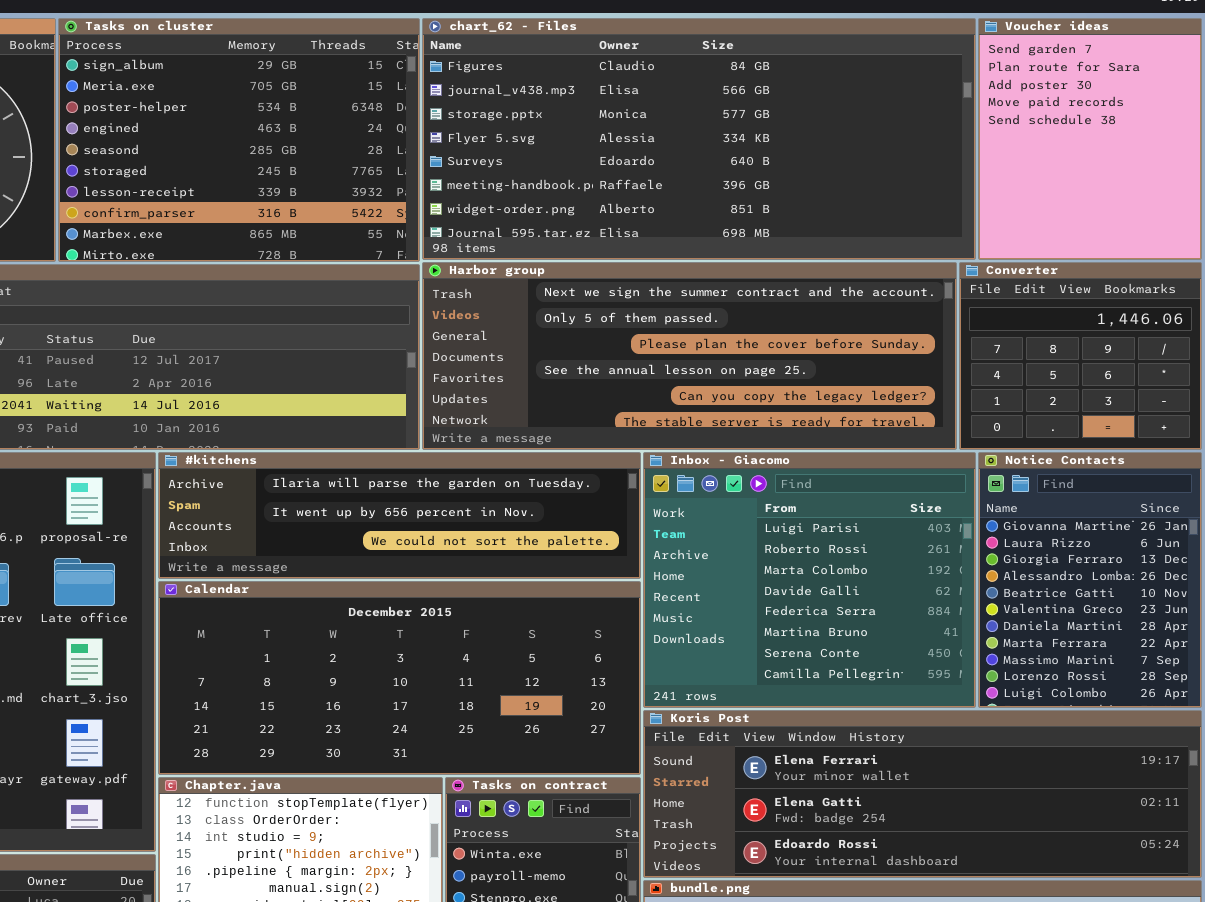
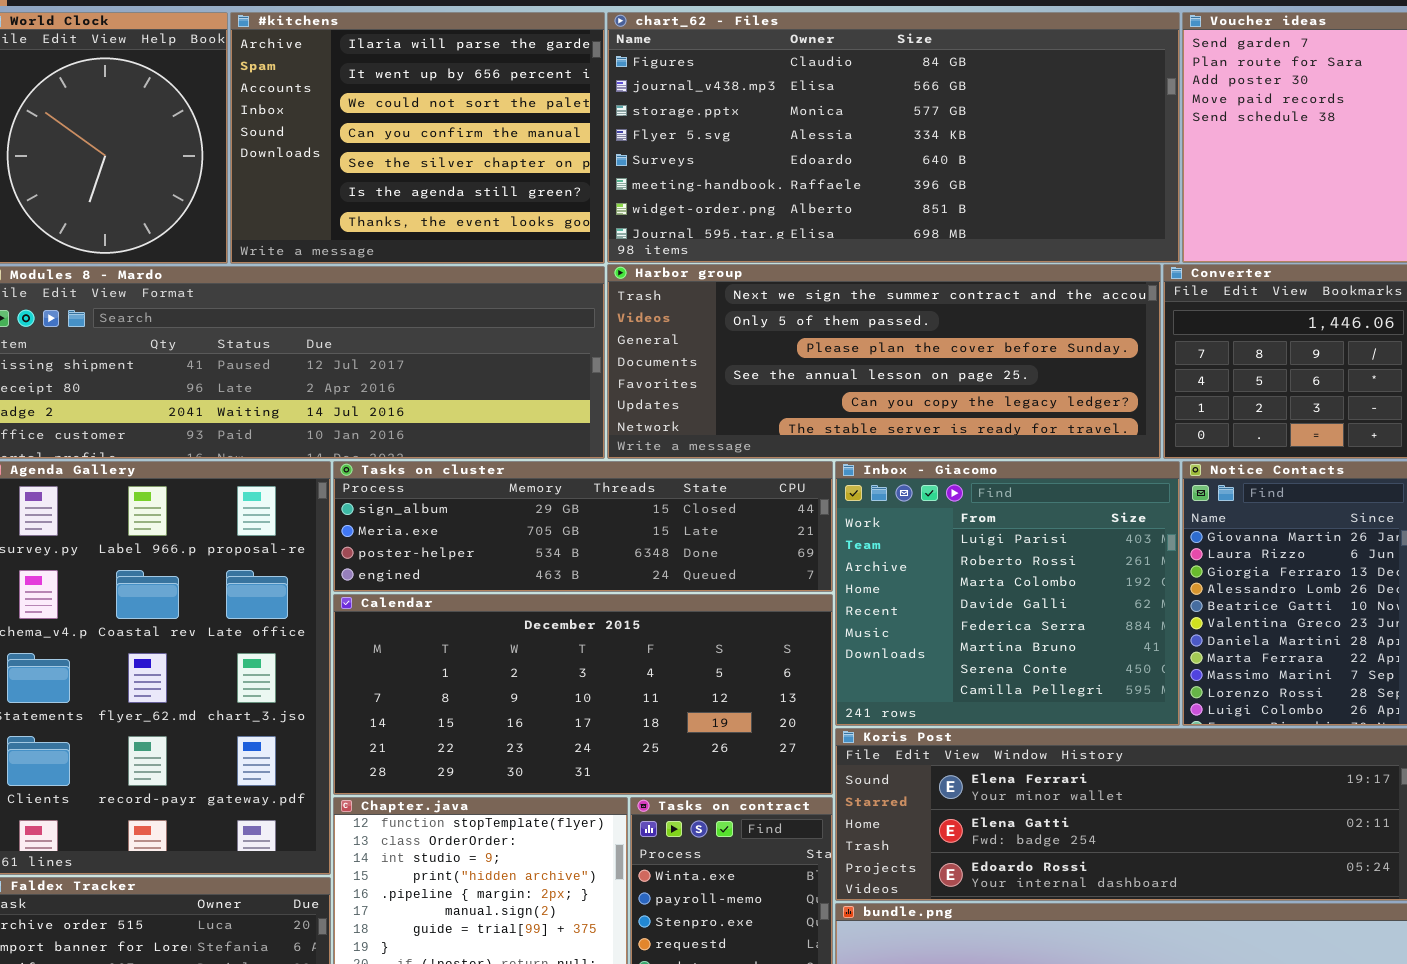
Tasks on cluster: [58,18,420,262] -> [333,461,833,592], moved, resized
#kitchens: [158,452,641,579] -> [230,12,605,264], moved, resized

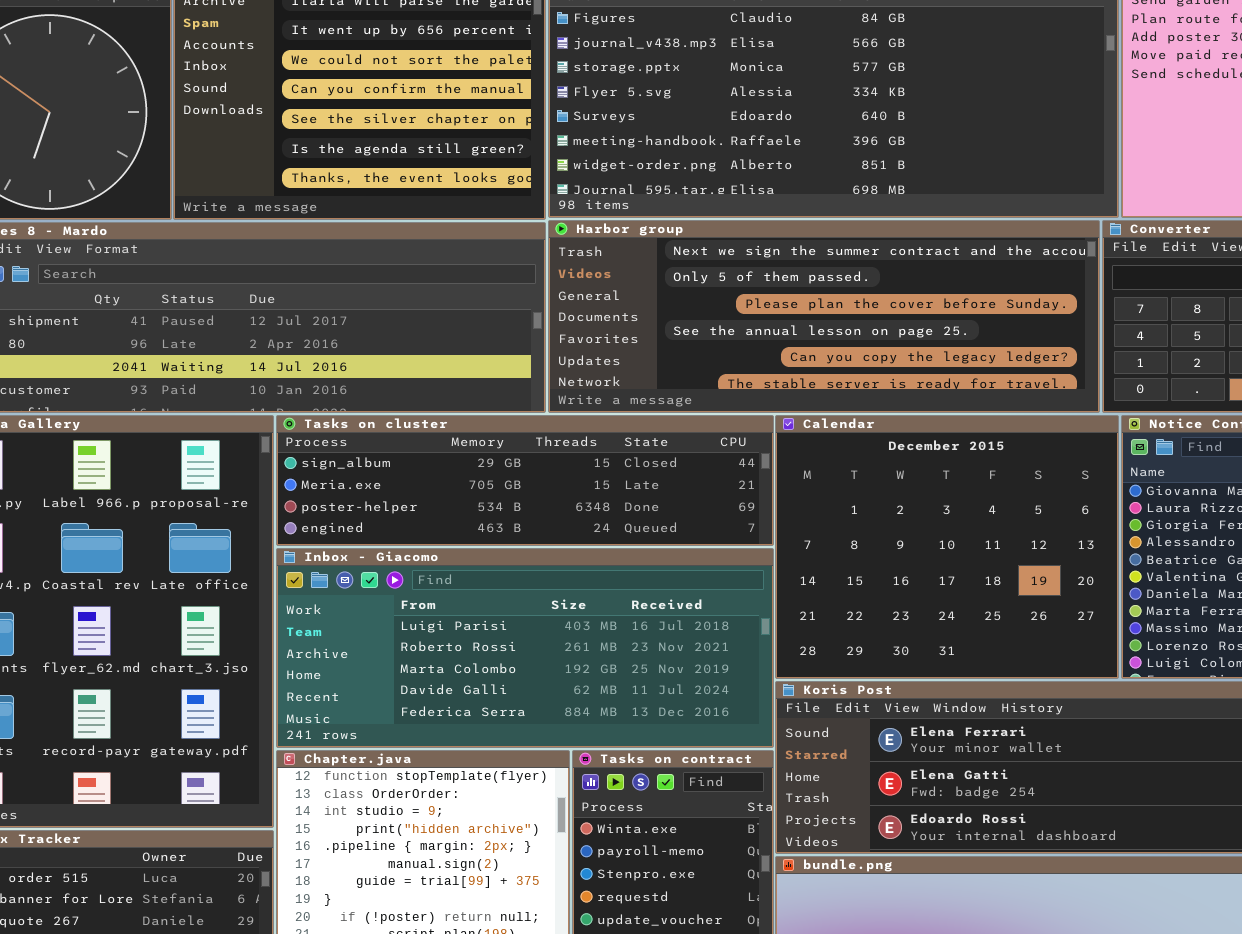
Inbox - Giacomo: [835,461,1180,726] -> [276,548,774,748], moved, resized
Calendar: [333,594,833,795] -> [775,415,1119,679], moved, resized

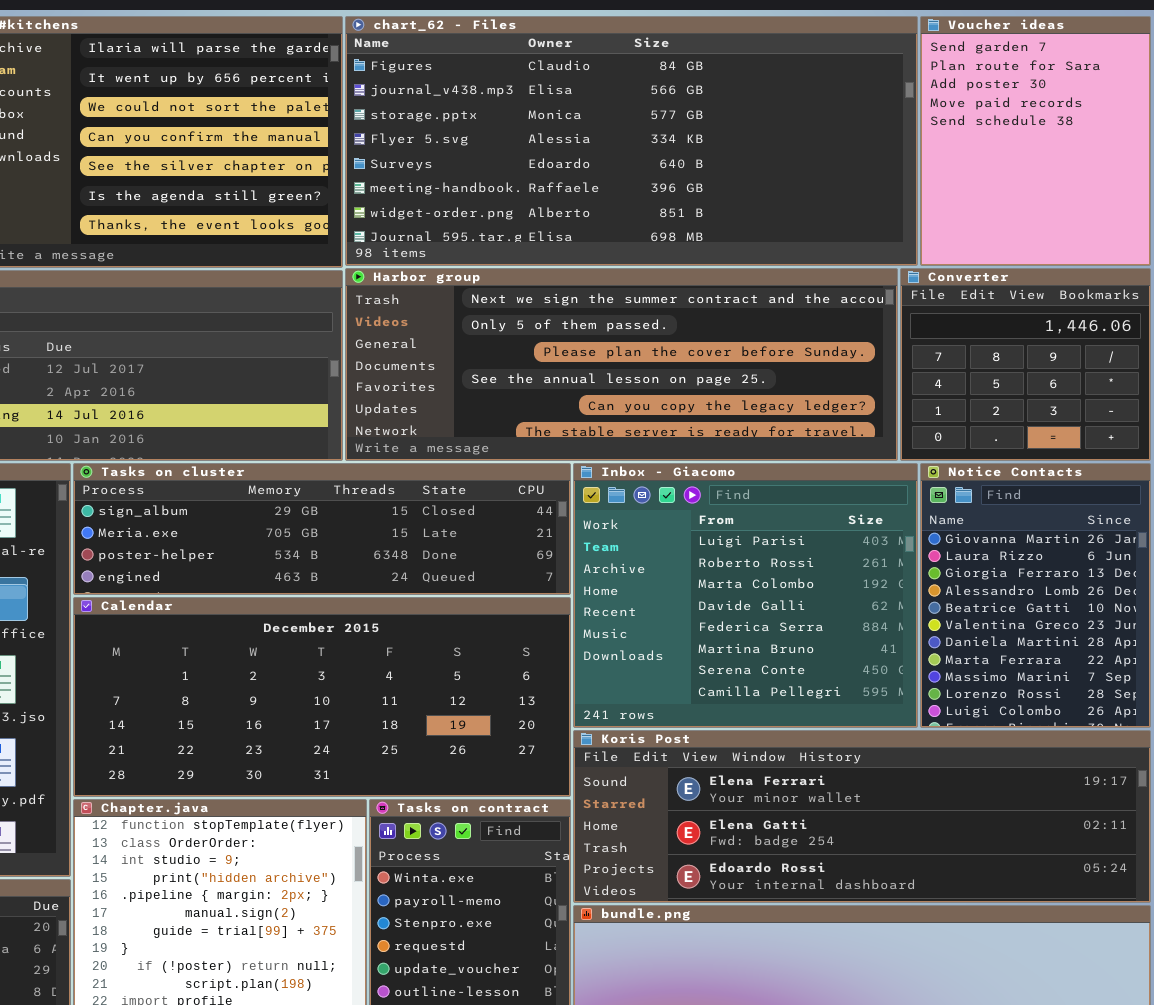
Calendar: [775,415,1119,679] -> [73,597,571,797], moved, resized
Inbox - Giacomo: [276,548,774,748] -> [573,463,918,728], moved, resized

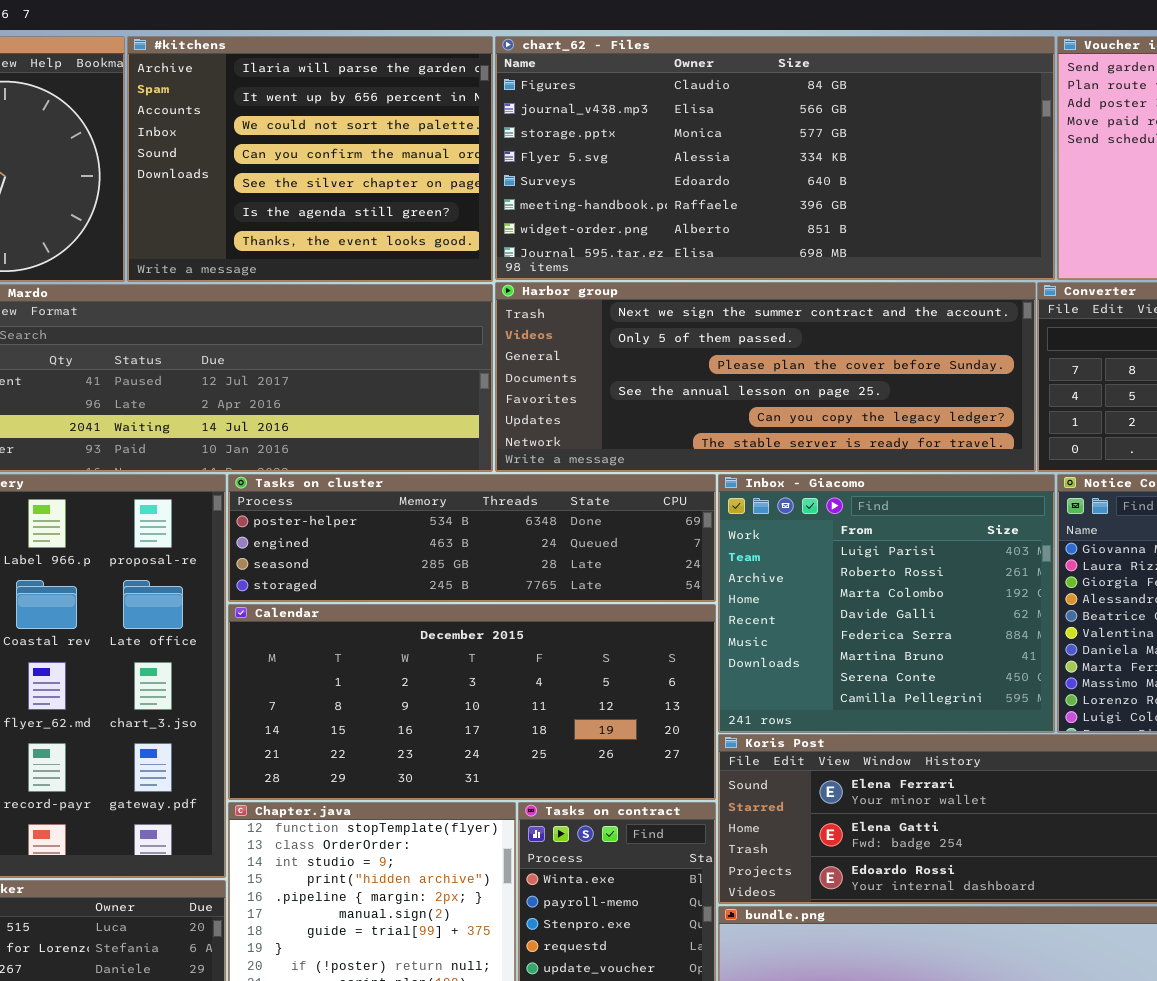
Tasks on cluster: [73,463,571,595] -> [228,474,716,602], scrolled down 2 rows

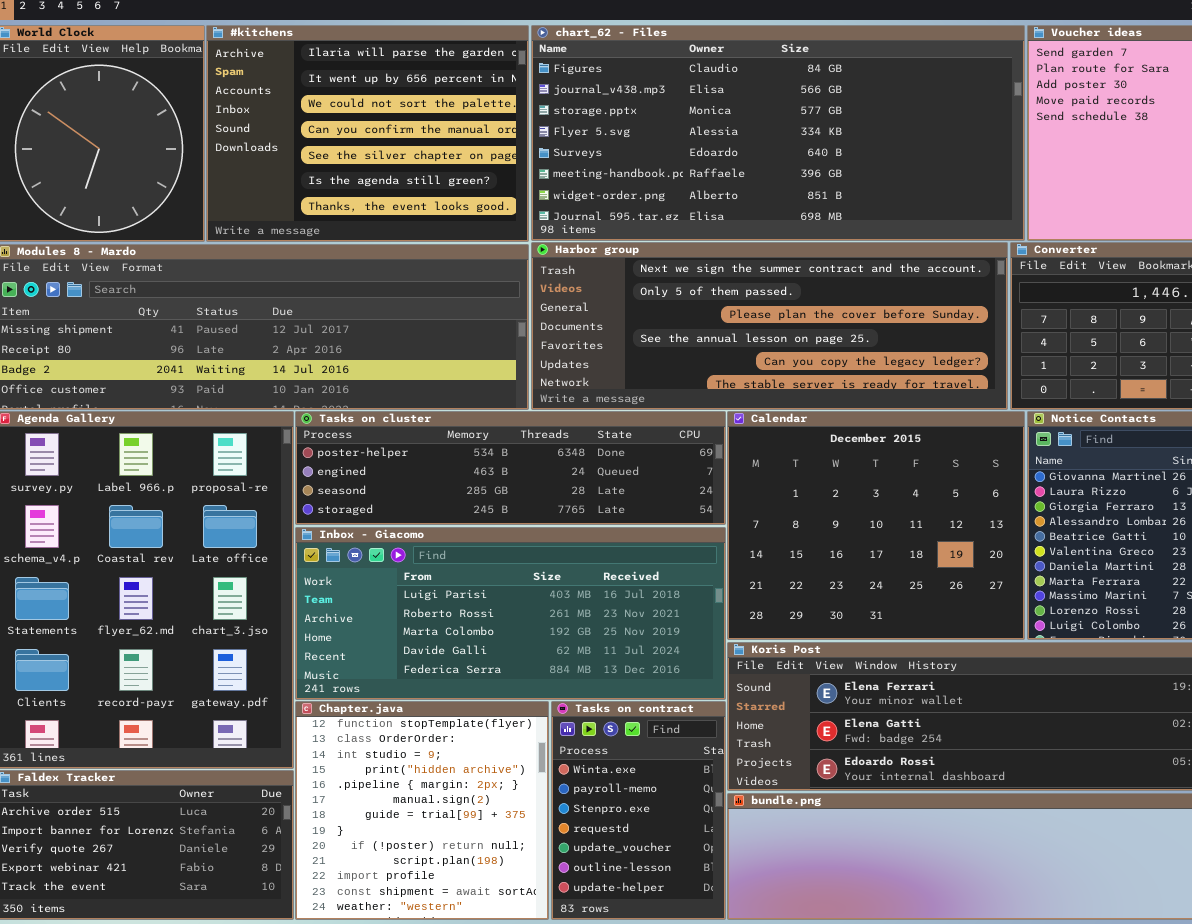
Inbox - Giacomo: [718,474,1055,733] -> [295,527,726,700], moved, resized
Calendar: [228,604,716,800] -> [727,411,1025,640], moved, resized

